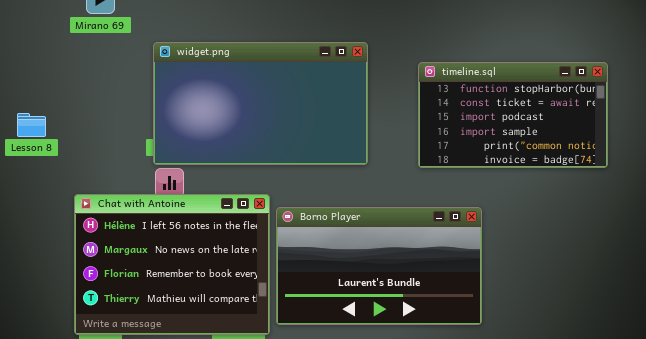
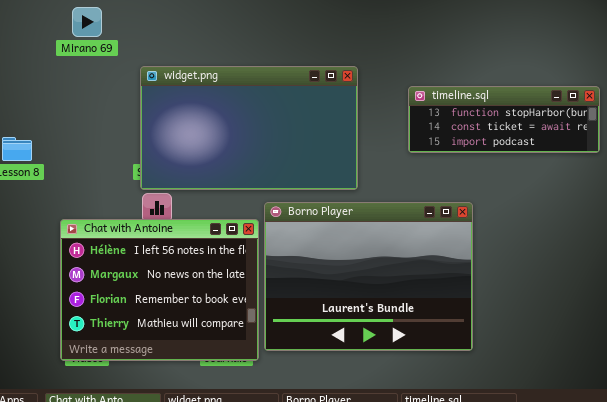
timeline.sql: [418,62,608,168] -> [408,86,600,153], resized
Borno Player: [276,207,482,325] -> [264,202,473,351], resized

